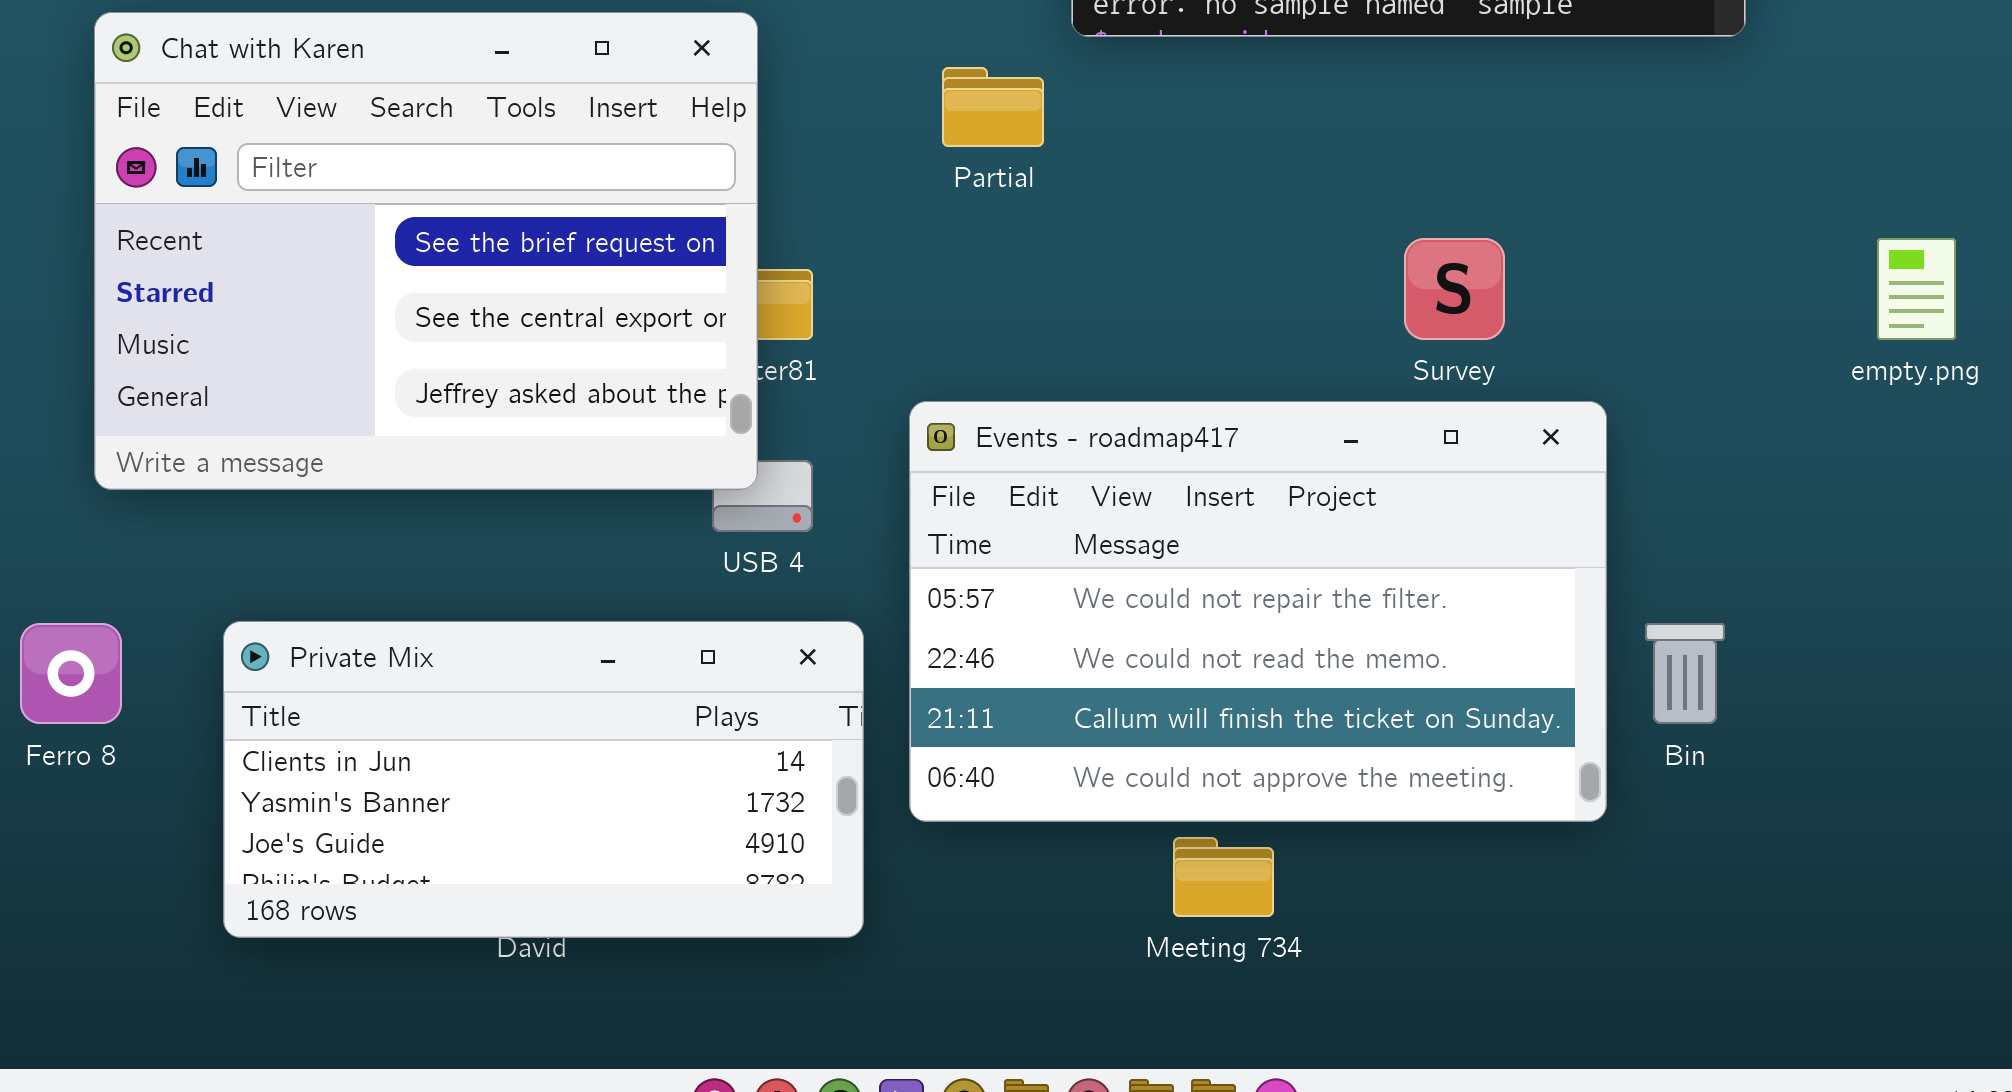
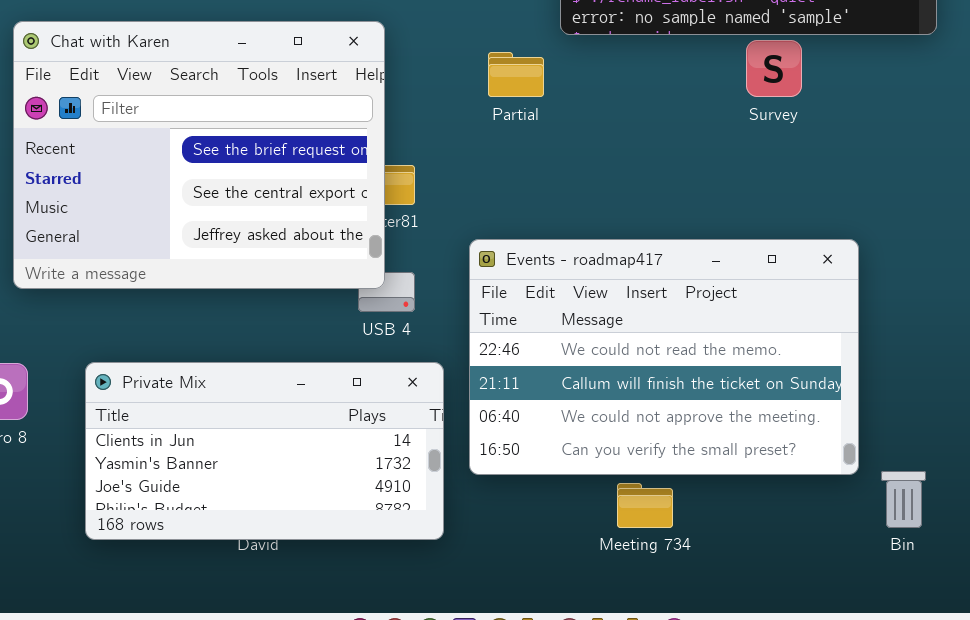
Survey: [1404,238,1505,340] -> [746,40,802,97], moved
Events - roadmap417: [909,401,1607,822] -> [469,239,859,475], scrolled down 1 row
Bin: [1645,623,1725,724] -> [881,471,926,528], moved

